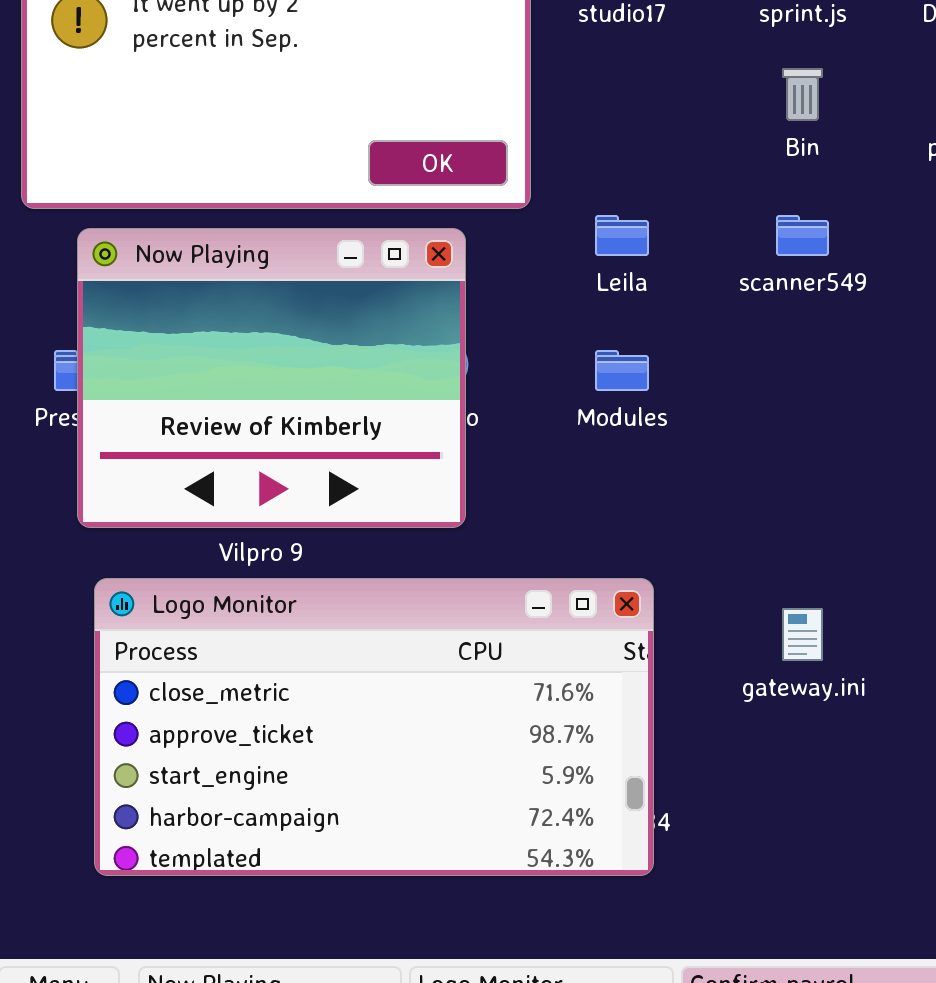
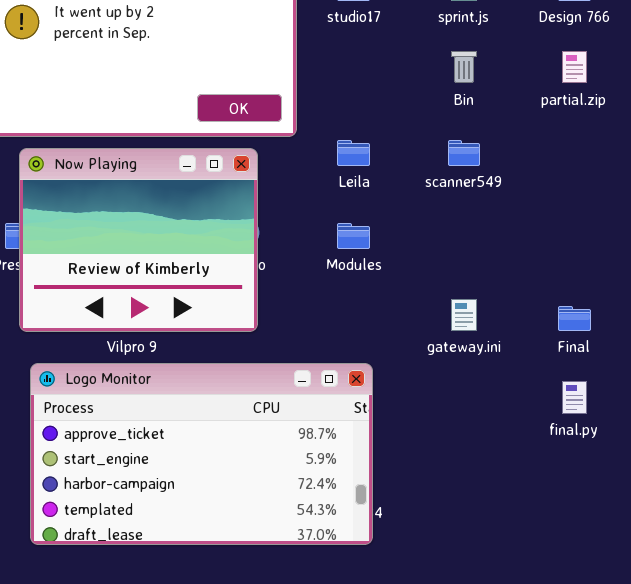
Logo Monitor: [94,578,654,876] -> [30,363,373,545], scrolled down 1 row
gateway.ini: [782,608,823,661] -> [451,299,477,331], moved

